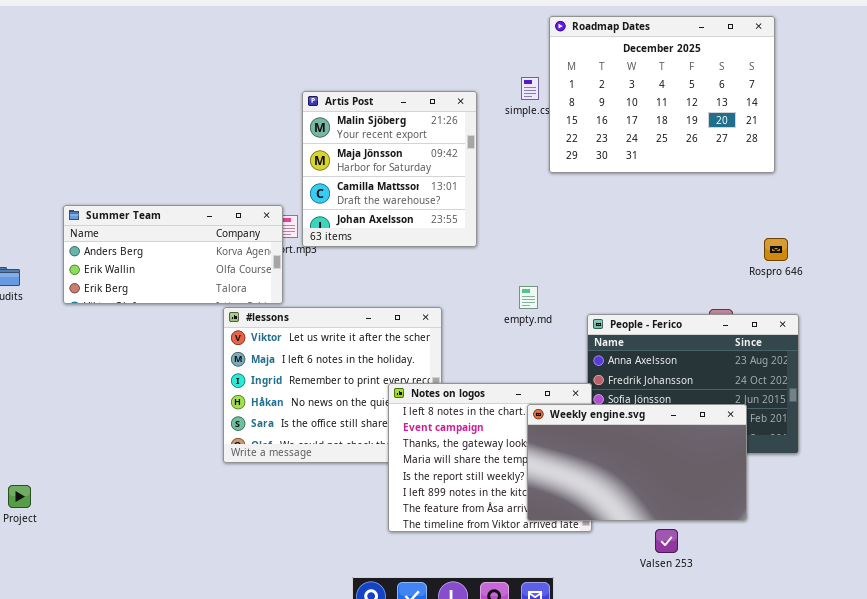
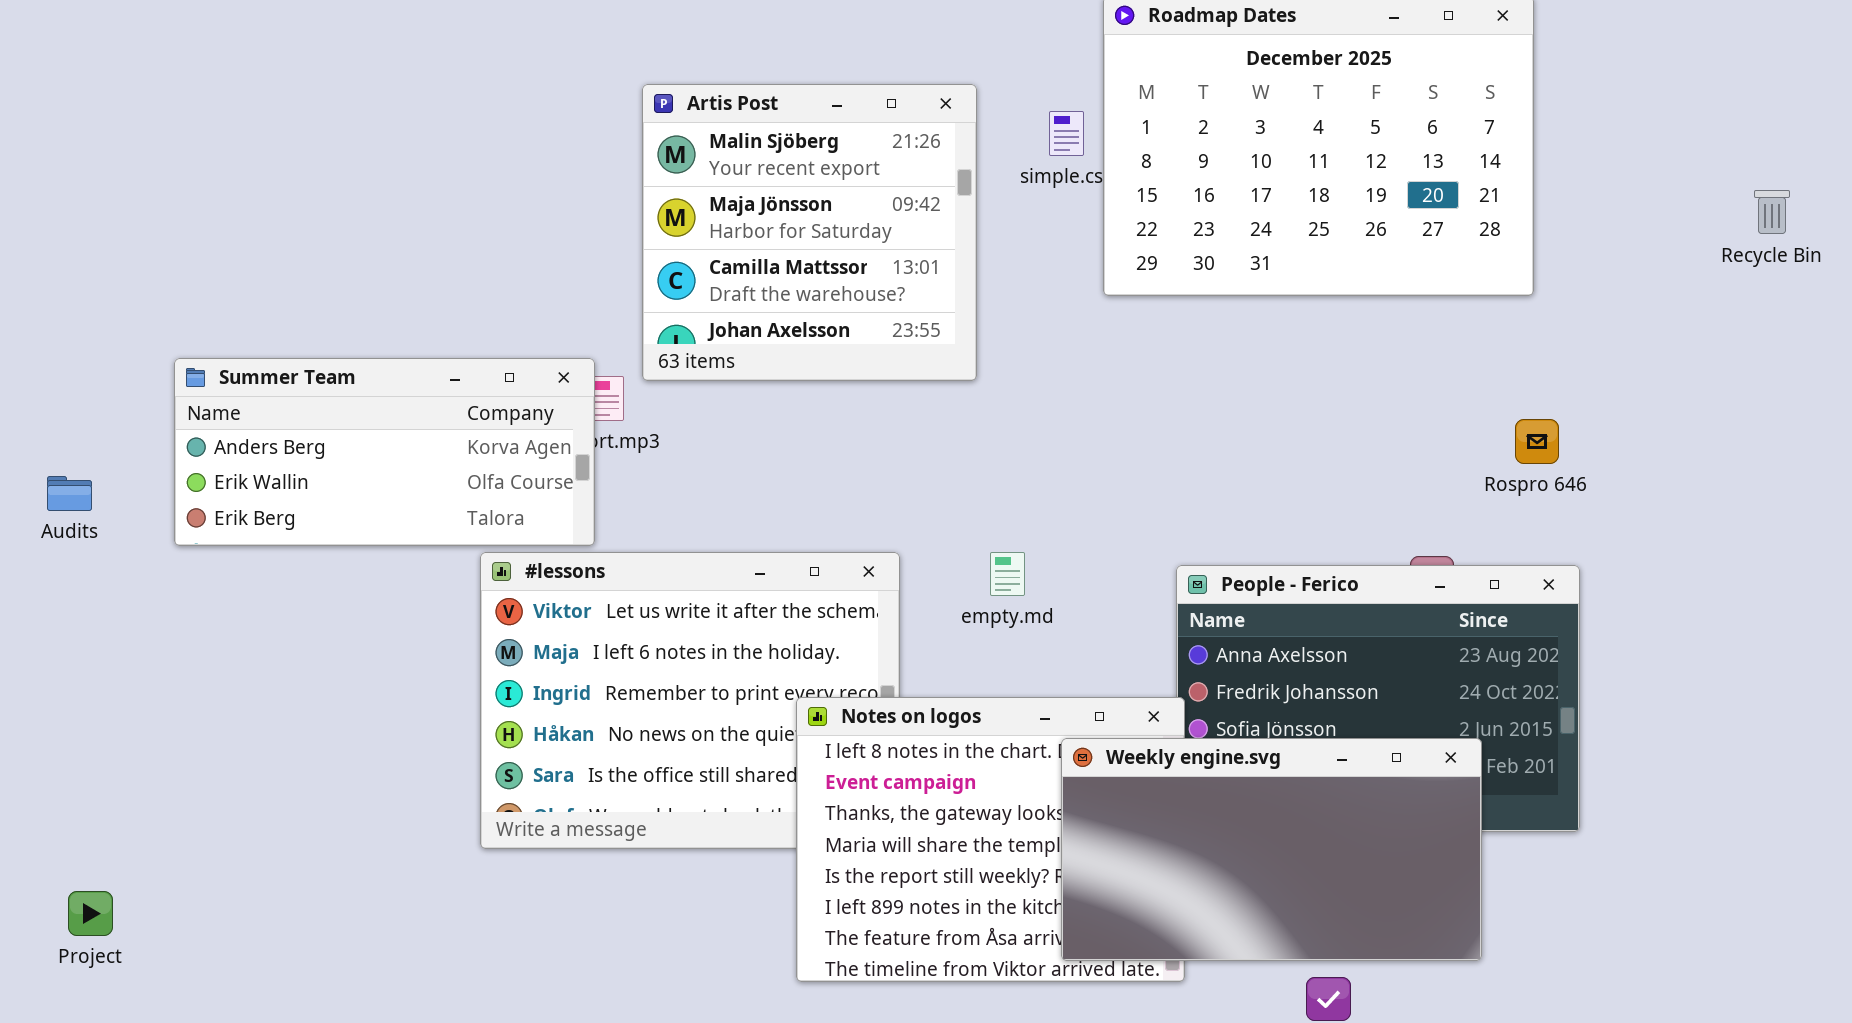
Artis Post: [302,91,477,247] -> [642,84,977,381], moved
empty.md: [519,286,538,309] -> [990,552,1025,596], moved

